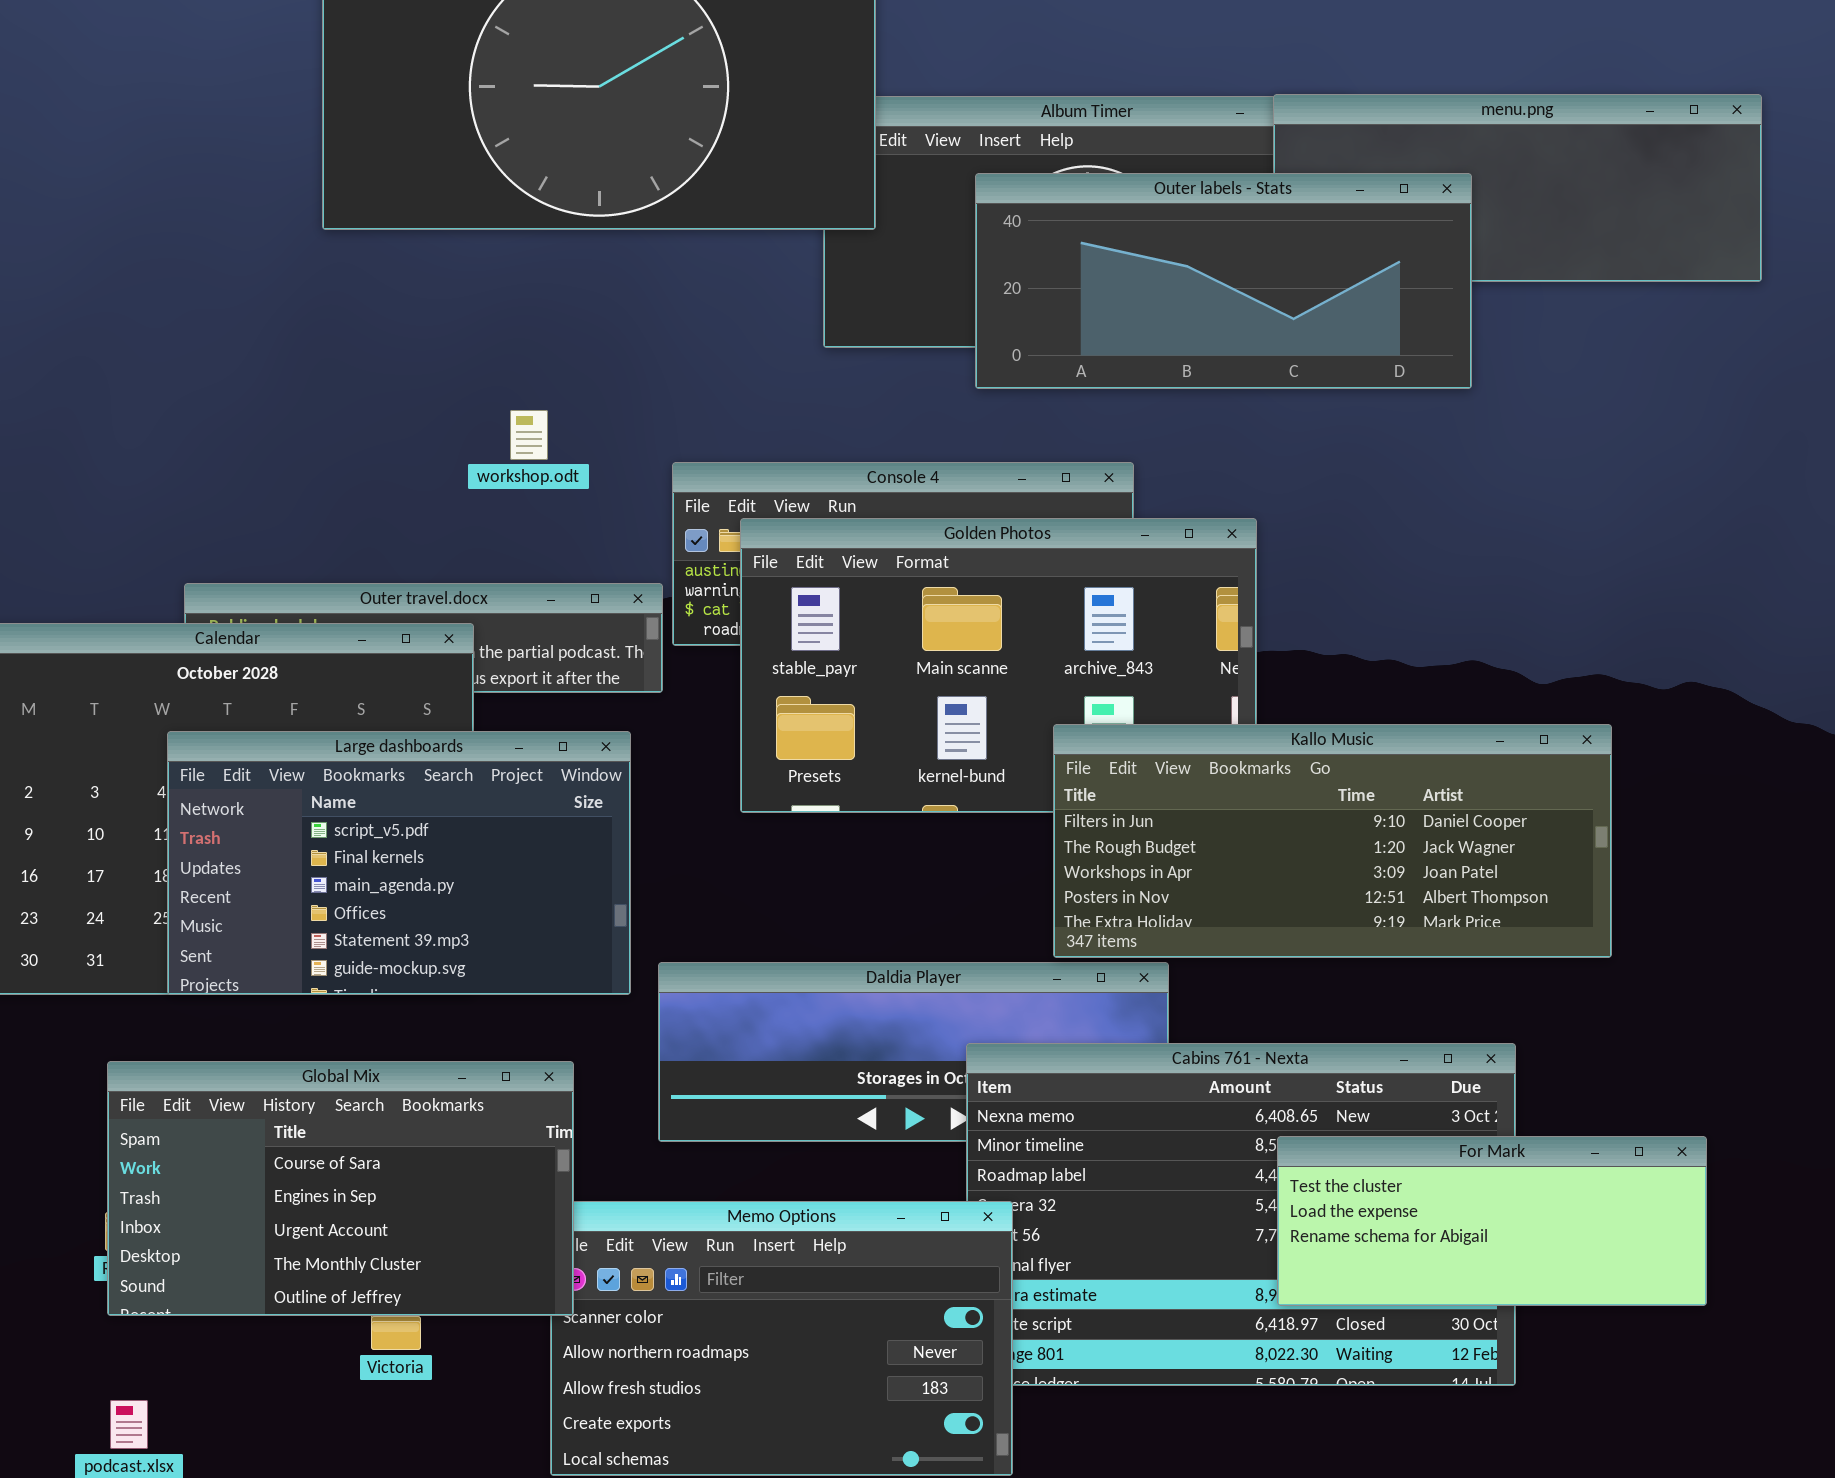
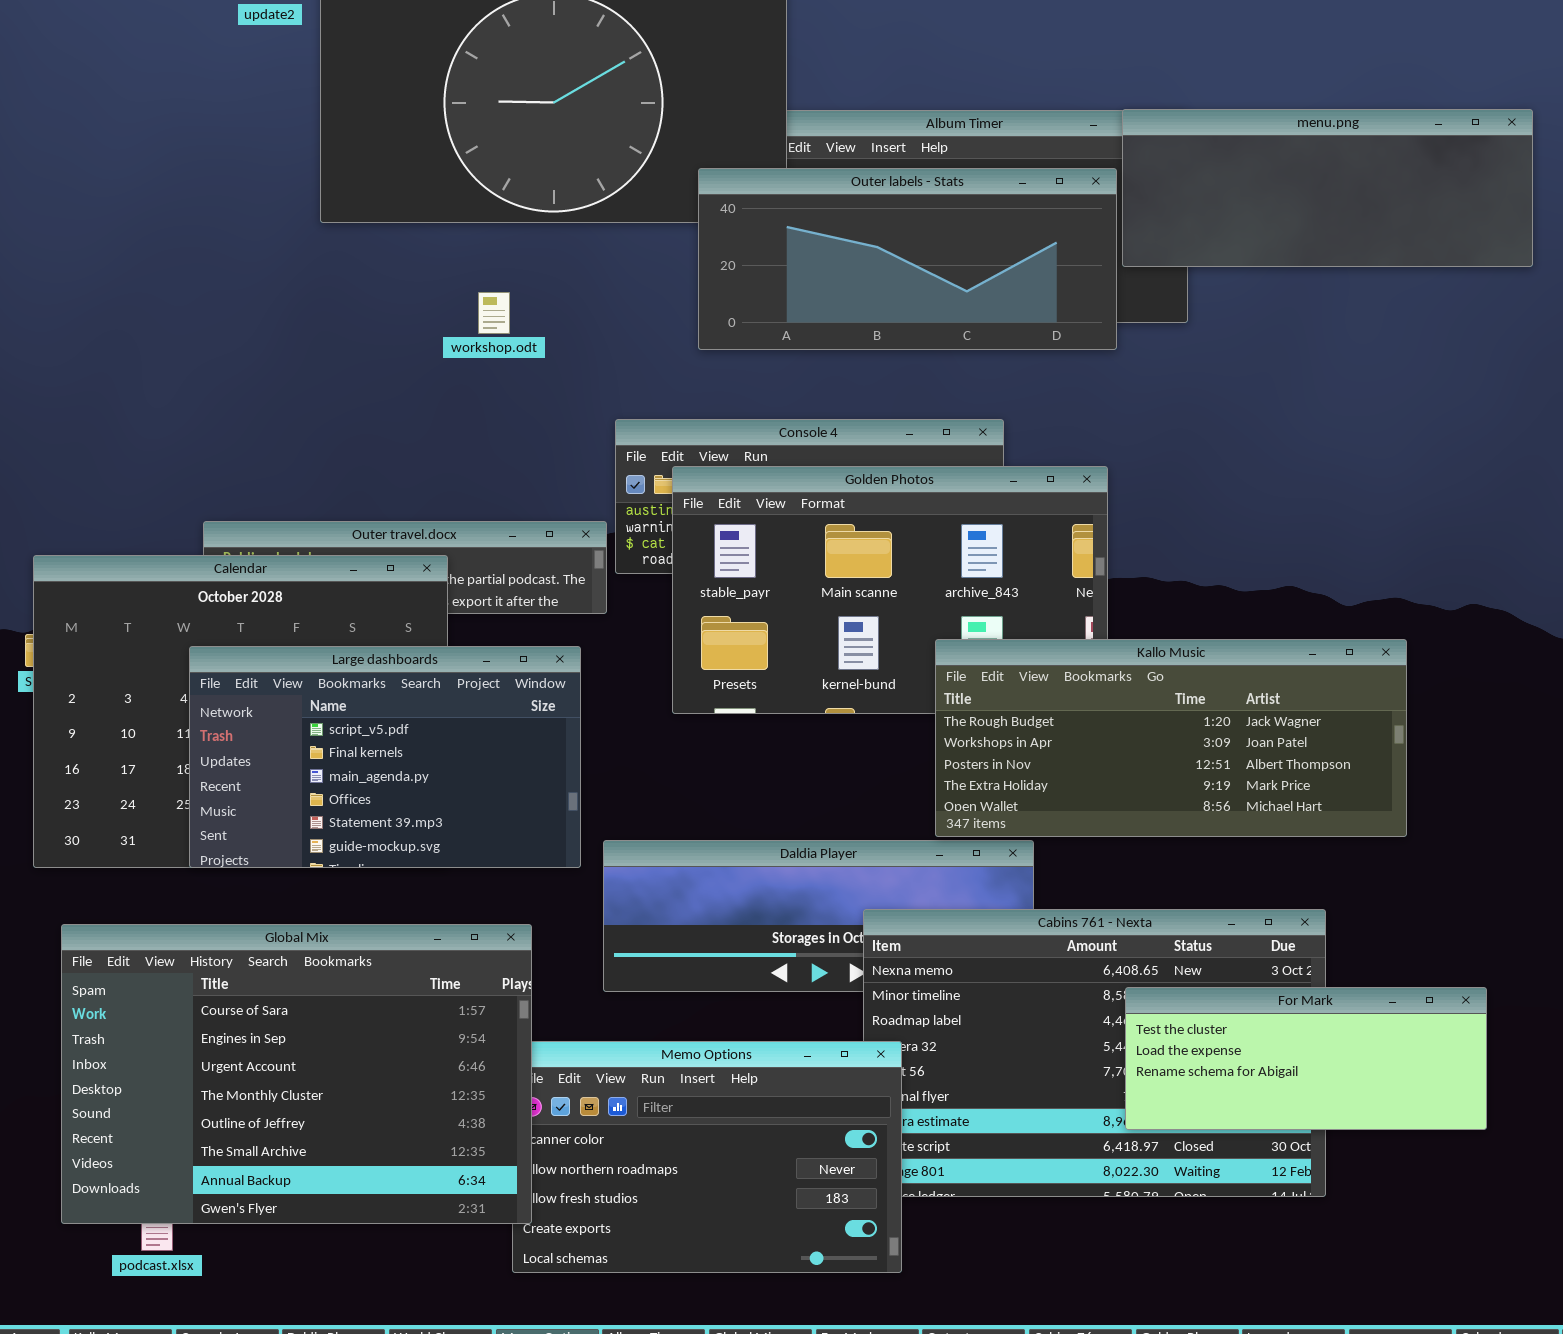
Outer labels - Stats: [975,173,1472,389] -> [698,168,1117,350], moved
workshop.odt: [510,410,548,460] -> [478,292,510,334], moved
Kallo Music: [1053,724,1612,958] -> [935,639,1407,837], scrolled down 1 row
Global Mix: [107,1061,574,1316] -> [61,924,532,1224], resized

